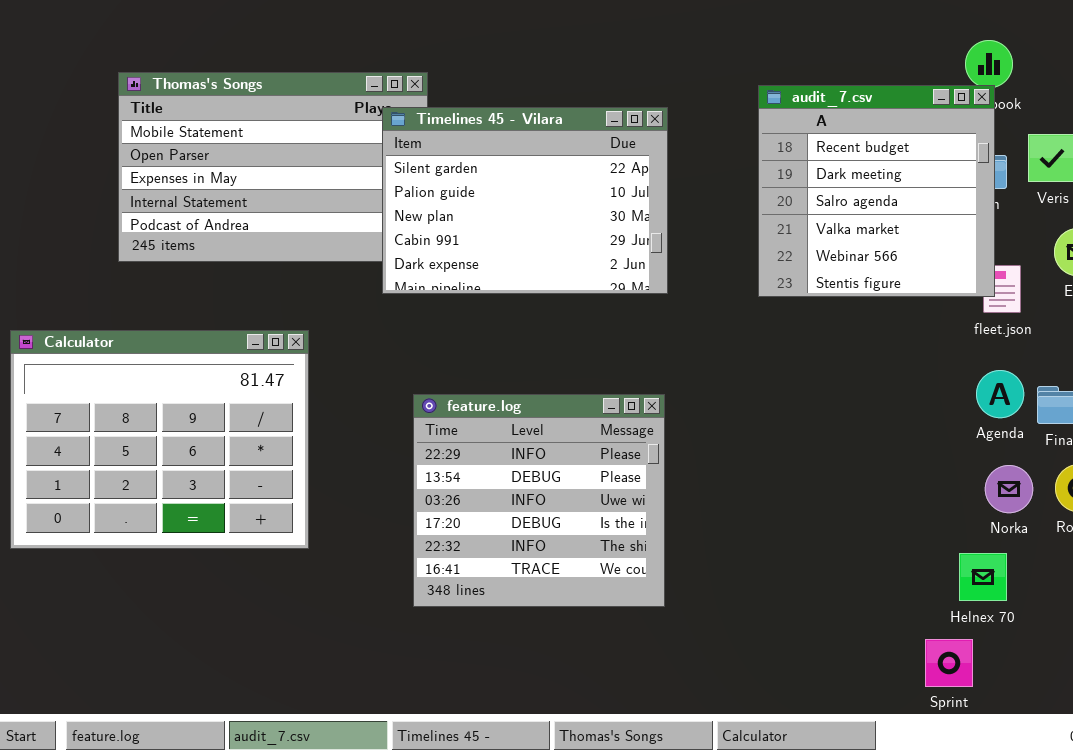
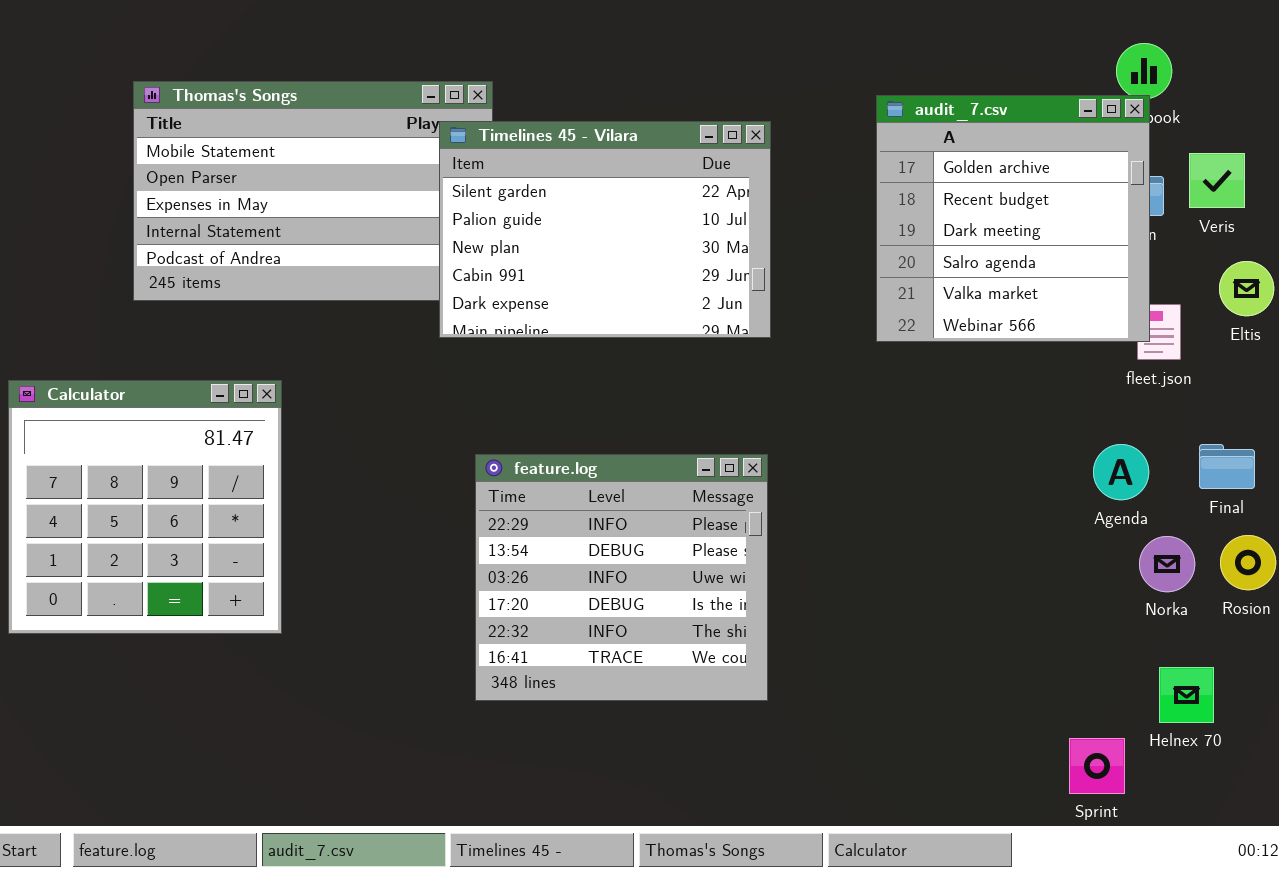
audit_7.csv: [758,85,995,297] -> [876,95,1150,342], scrolled up 1 row
Calculator: [10,330,309,549] -> [8,380,282,634], resized
Agenda: [976,370,1024,418] -> [1093,444,1149,500], moved
Helnex 70: [959,553,1007,601] -> [1159,667,1214,723], moved

